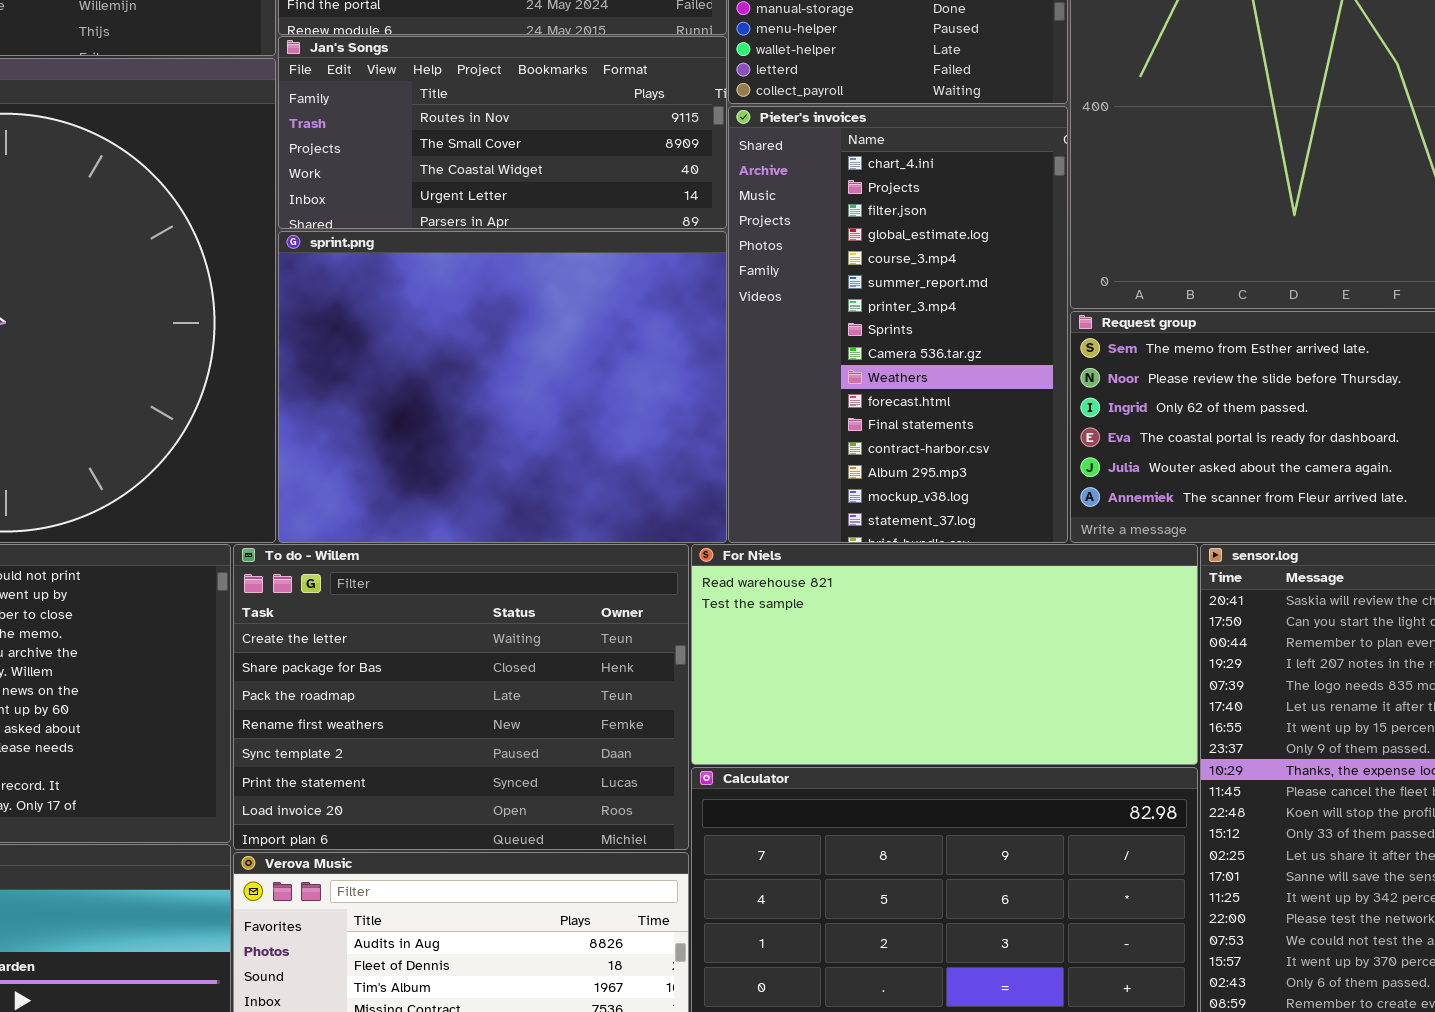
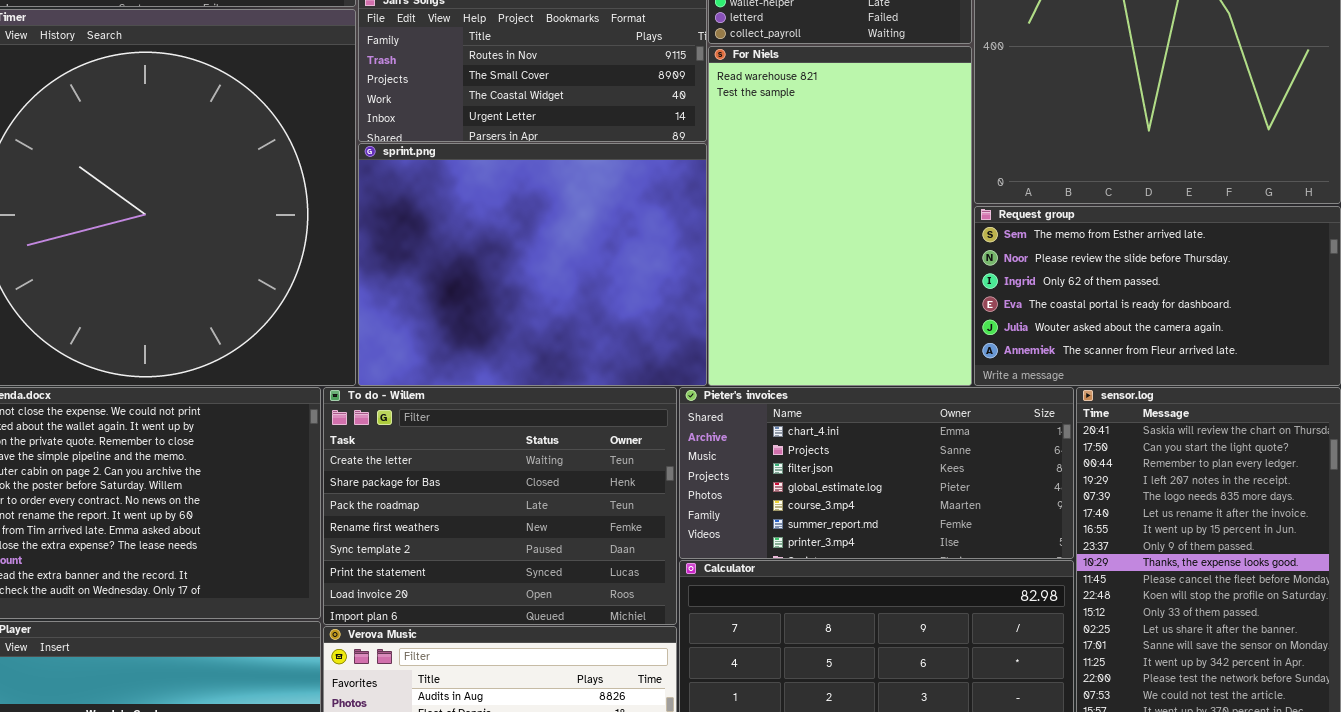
Pieter's invoices: [728,106,1068,543] -> [679,387,1074,559], moved, resized
For Niels: [691,544,1198,765] -> [708,46,972,386], moved, resized

